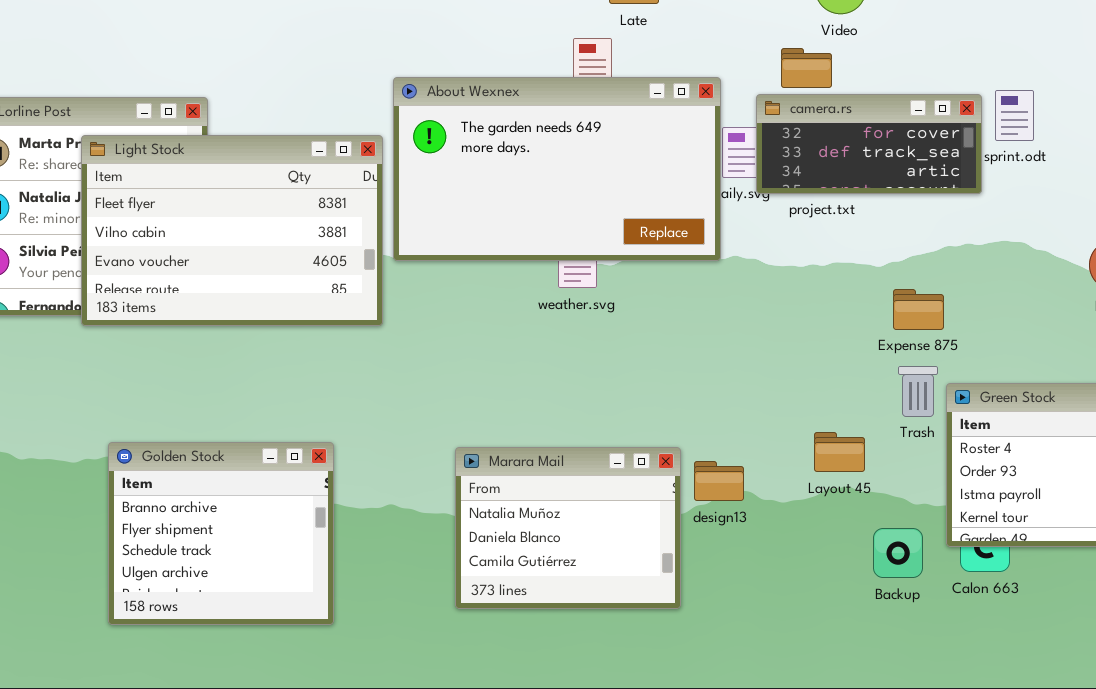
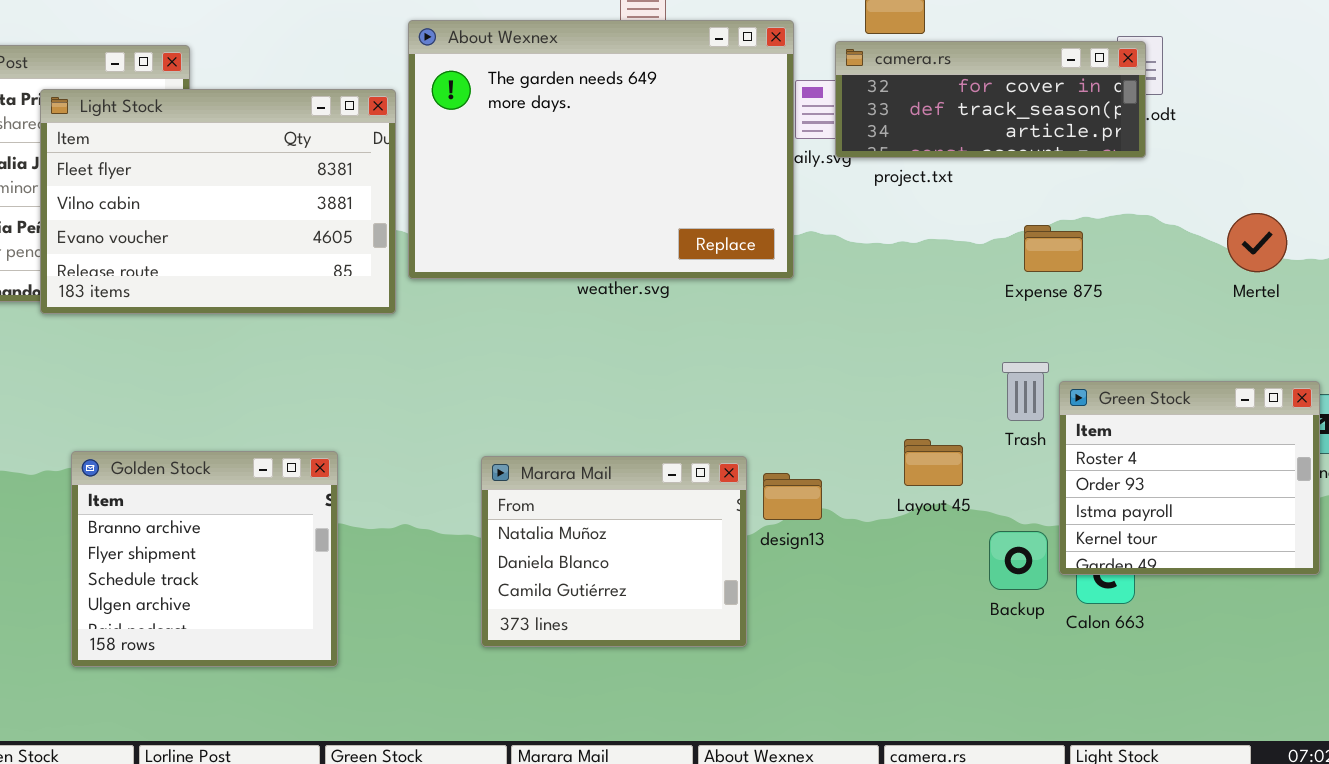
About Wexnex: [393,77,721,261] -> [408,20,794,279], resized
camera.rs: [756,94,982,194] -> [835,41,1146,158], resized
Expense 875: [893,289,944,330] -> [1024,225,1083,272], moved
Backup: [873,528,923,578] -> [989,531,1048,590], moved

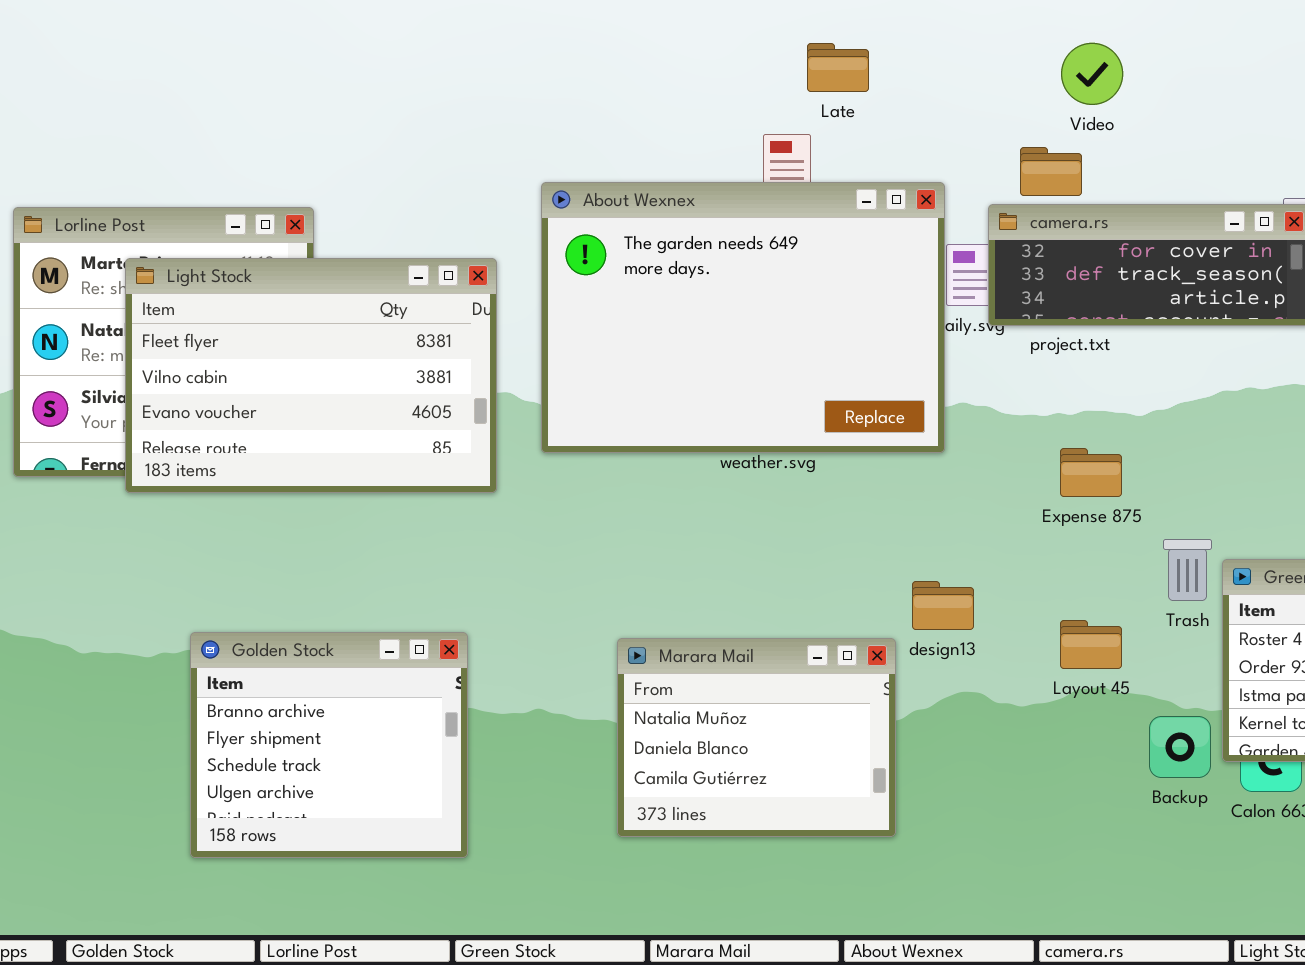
Light Stock: [40,89,396,314] -> [125,258,497,493], moved
Expense 875: [1024,225,1083,272] -> [1060,448,1122,497], moved
design13: [763,473,822,520] -> [912,581,974,630], moved

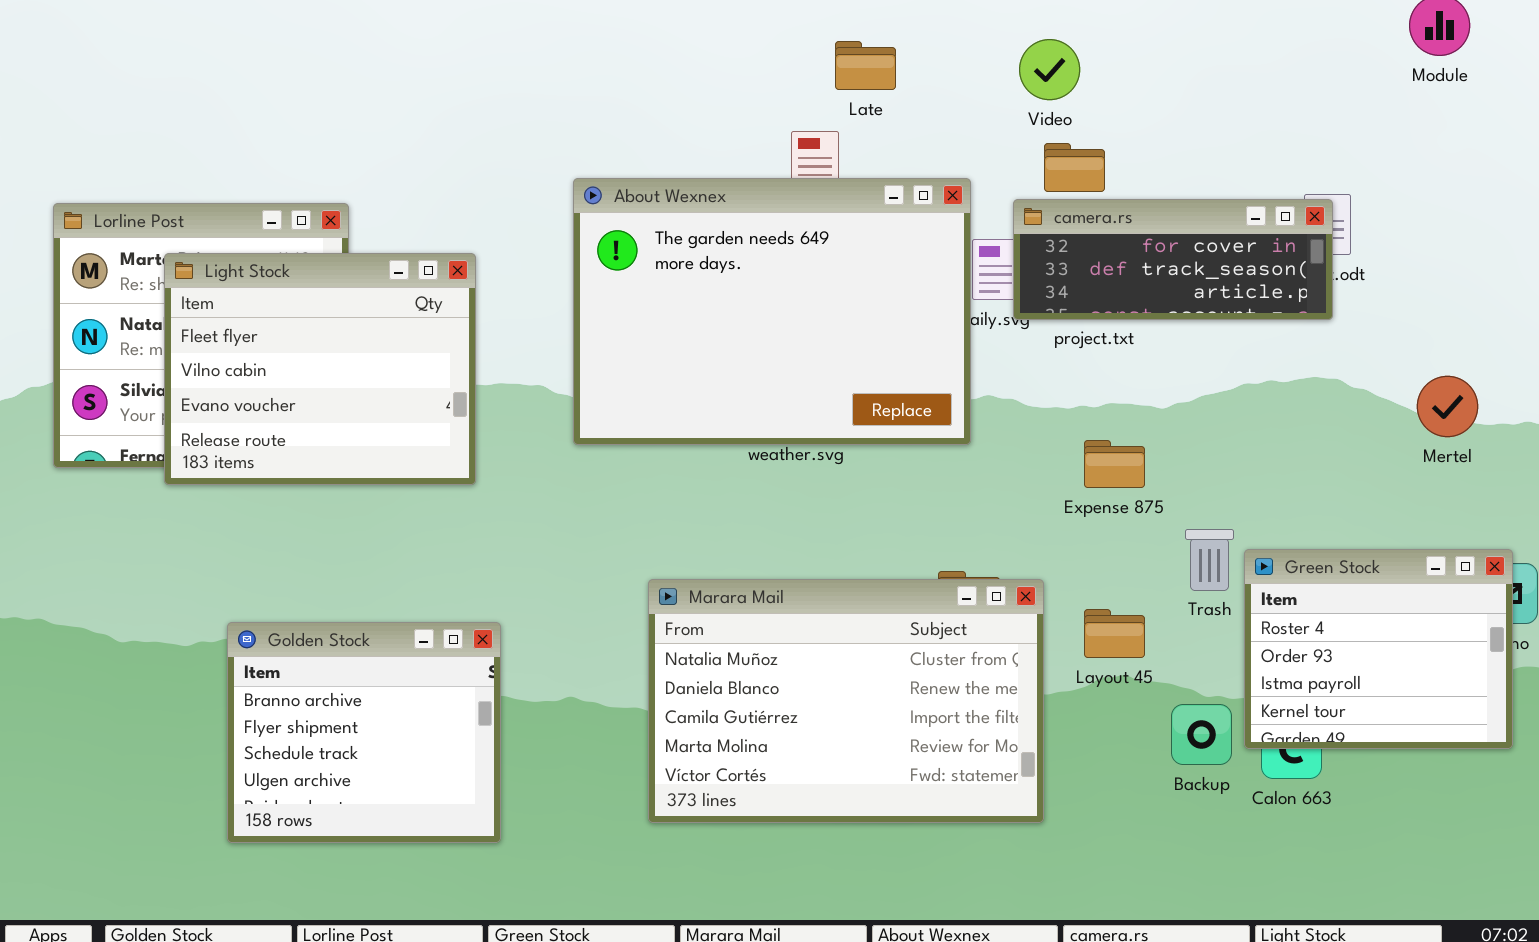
Video: [1061,43,1123,105] -> [1019,39,1080,100], moved
Light Stock: [125,258,497,493] -> [164,253,476,485], resized
Marara Mail: [617,638,896,837] -> [648,579,1044,823], resized

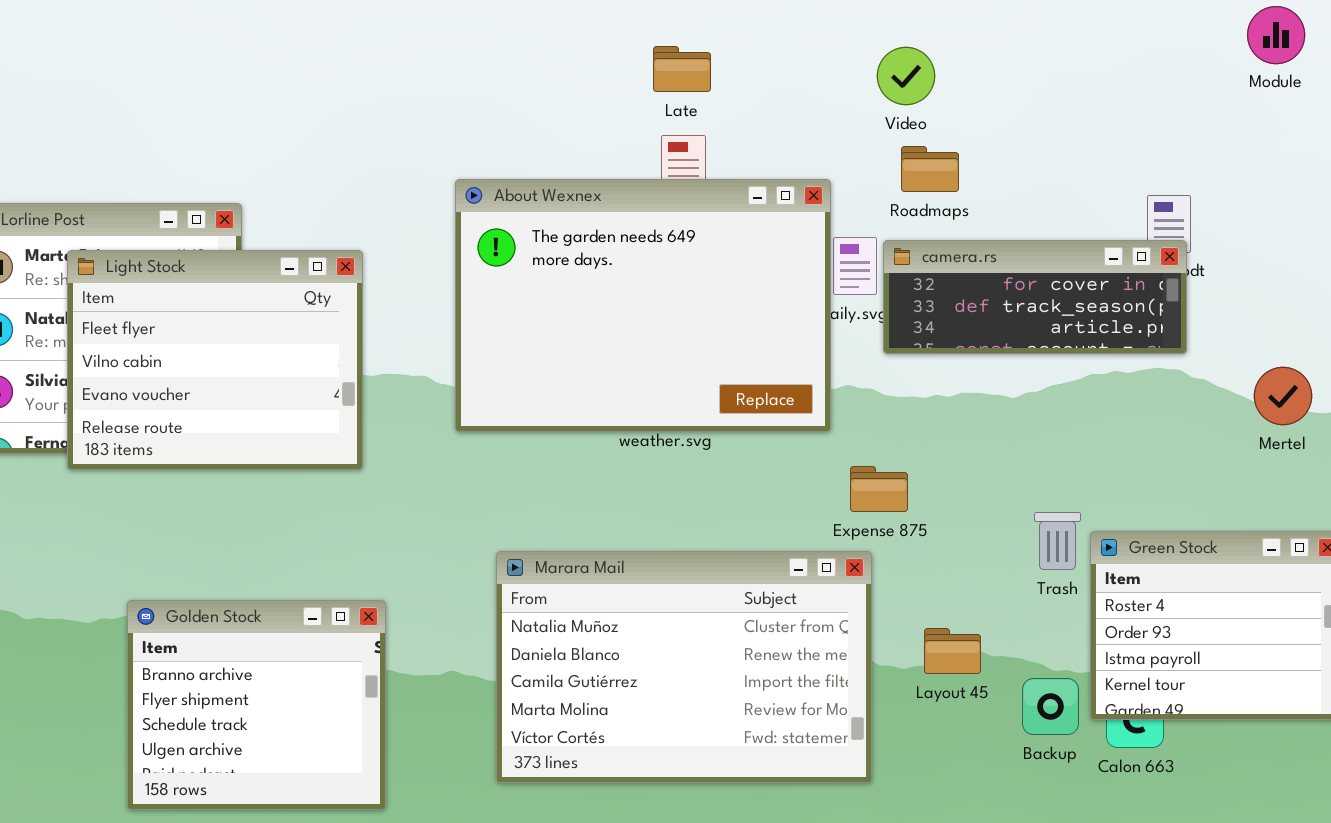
Late: [835,41,896,90] -> [653,46,711,92], moved
camera.rs: [1013,199,1333,320] -> [883,240,1187,354], moved
Expense 875: [1084,440,1145,488] -> [850,466,908,512], moved
Marara Mail: [648,579,1044,823] -> [496,551,872,783], moved
Layout 45: [1084,609,1145,658] -> [924,628,981,674], moved

